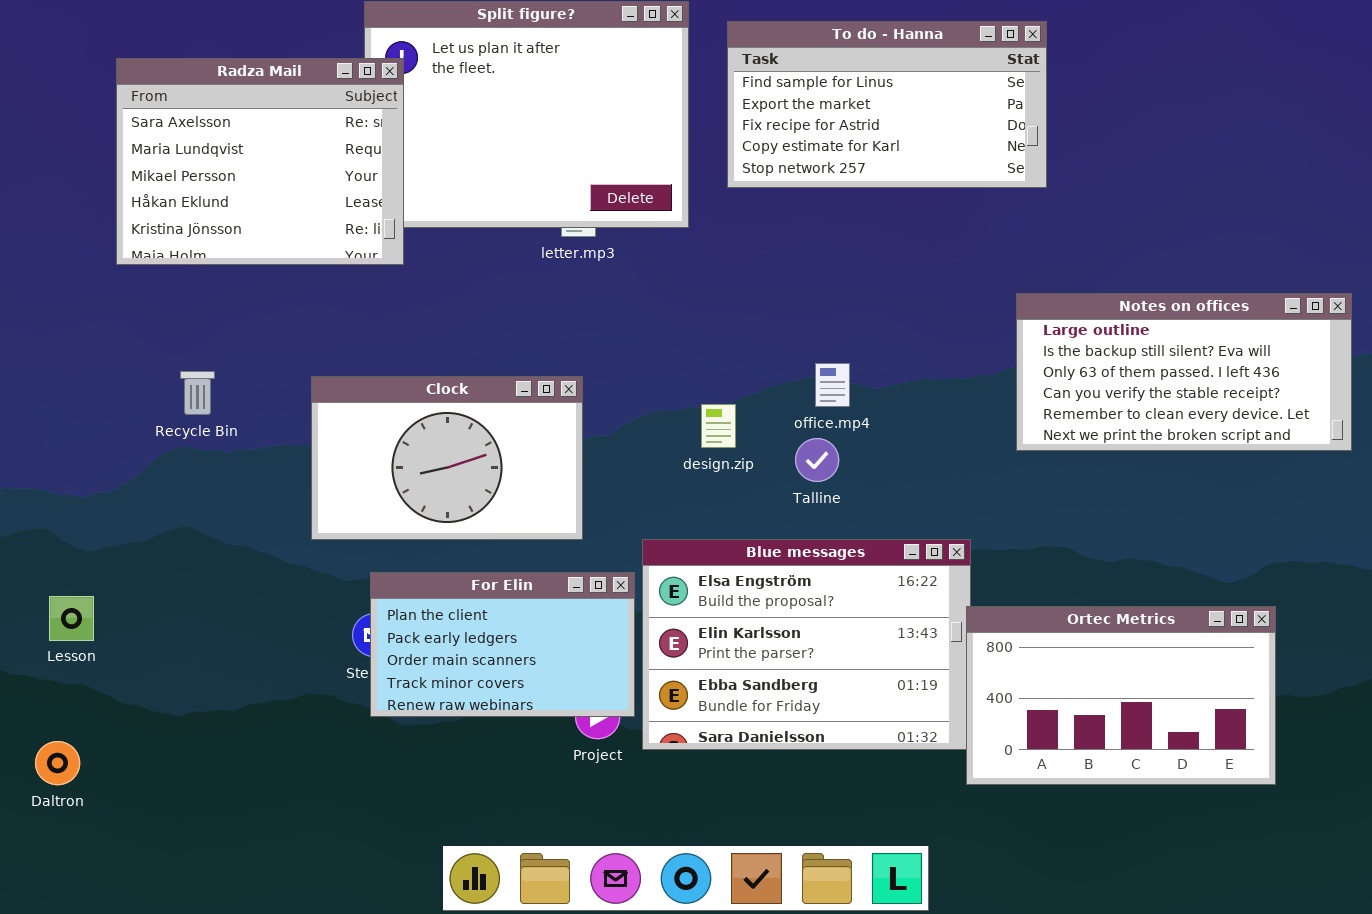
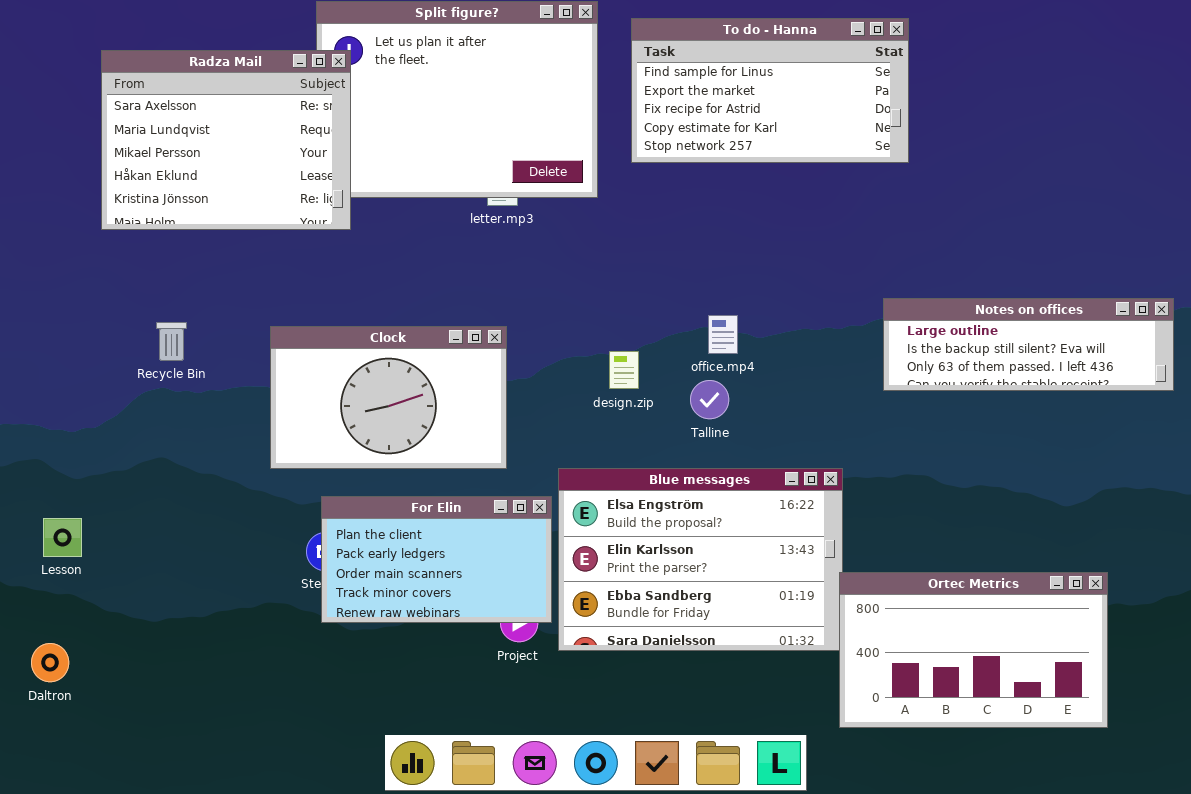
Notes on offices: [1016,293,1352,451] -> [883,298,1174,391], resized
Ortec Metrics: [966,606,1276,785] -> [839,572,1108,728], moved

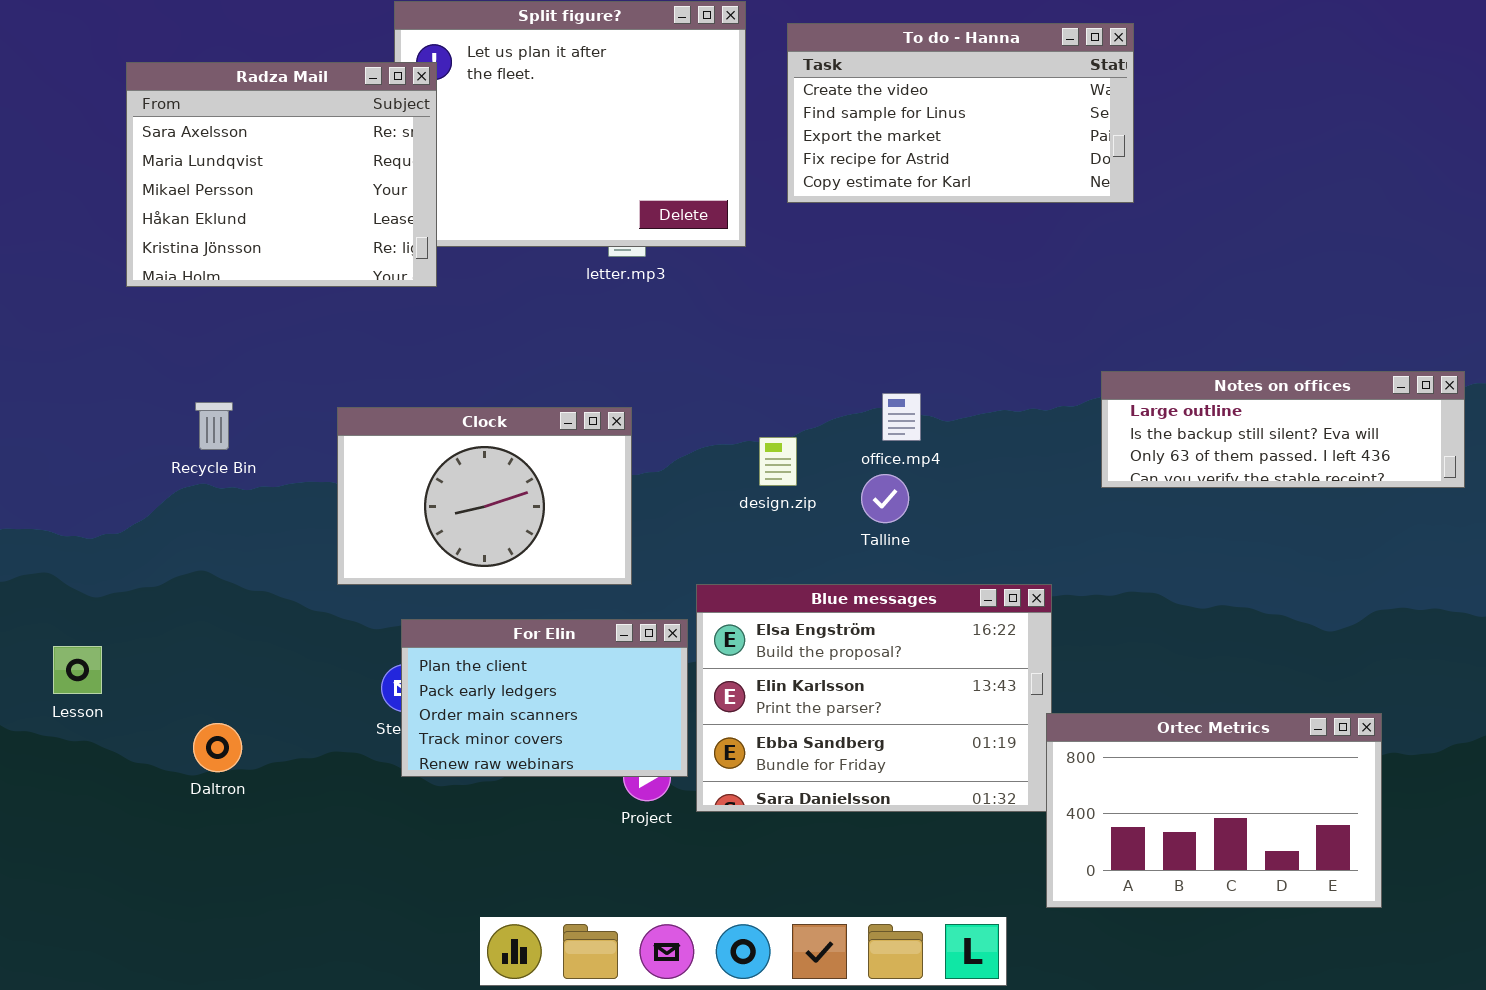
To do - Hanna: [631,18,909,163] -> [787,23,1134,203], scrolled up 1 row
Daltron: [31,643,69,682] -> [193,723,242,772], moved

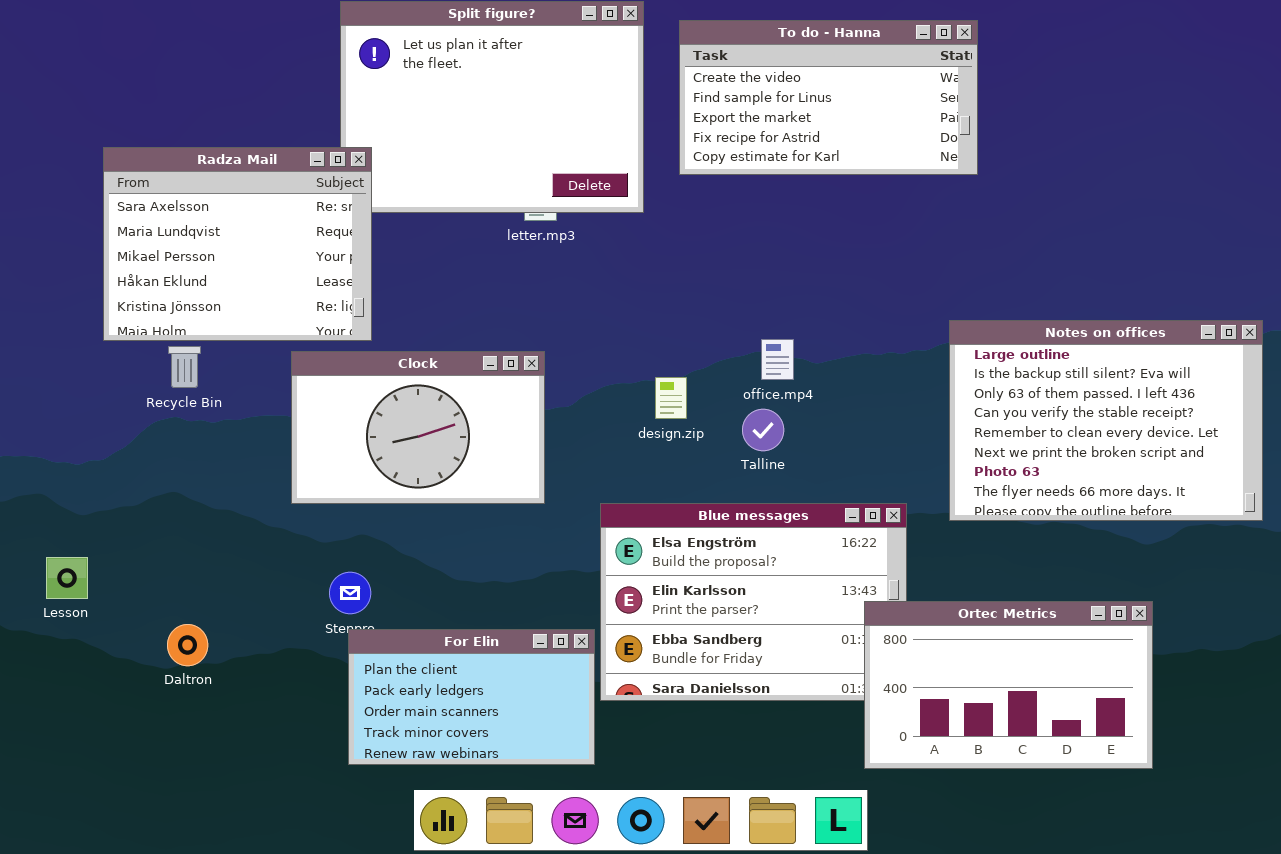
Radza Mail: [126,62,437,287] -> [103,147,372,341], moved
Notes on offices: [1101,371,1465,488] -> [949,320,1263,521], resized
For Elin: [401,619,688,777] -> [348,629,595,765], moved
Ortec Metrics: [1046,713,1382,908] -> [864,601,1153,769], moved

